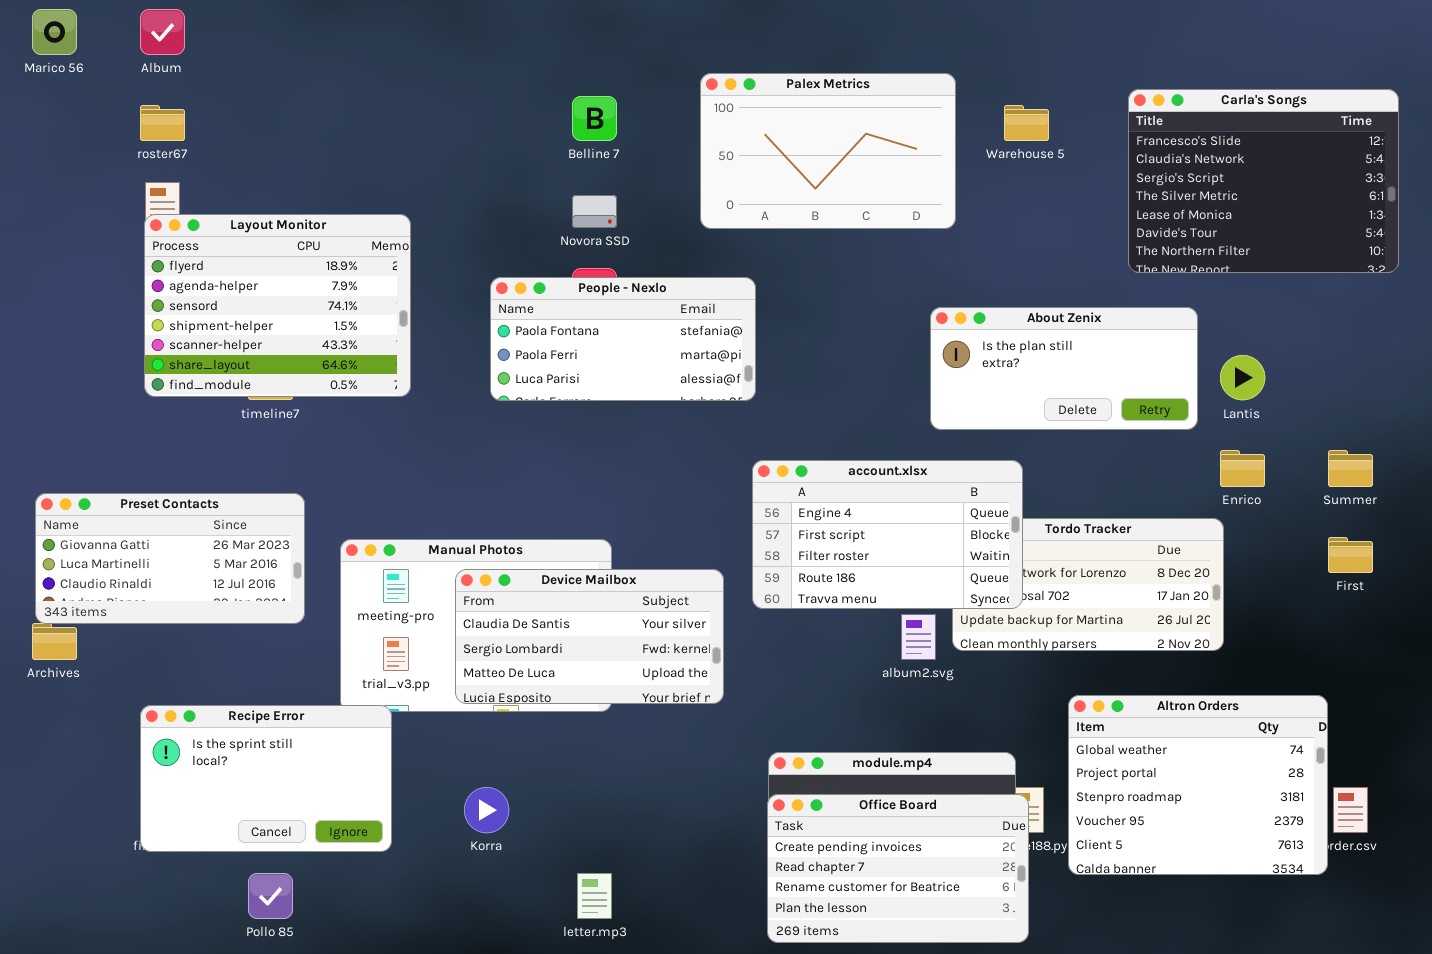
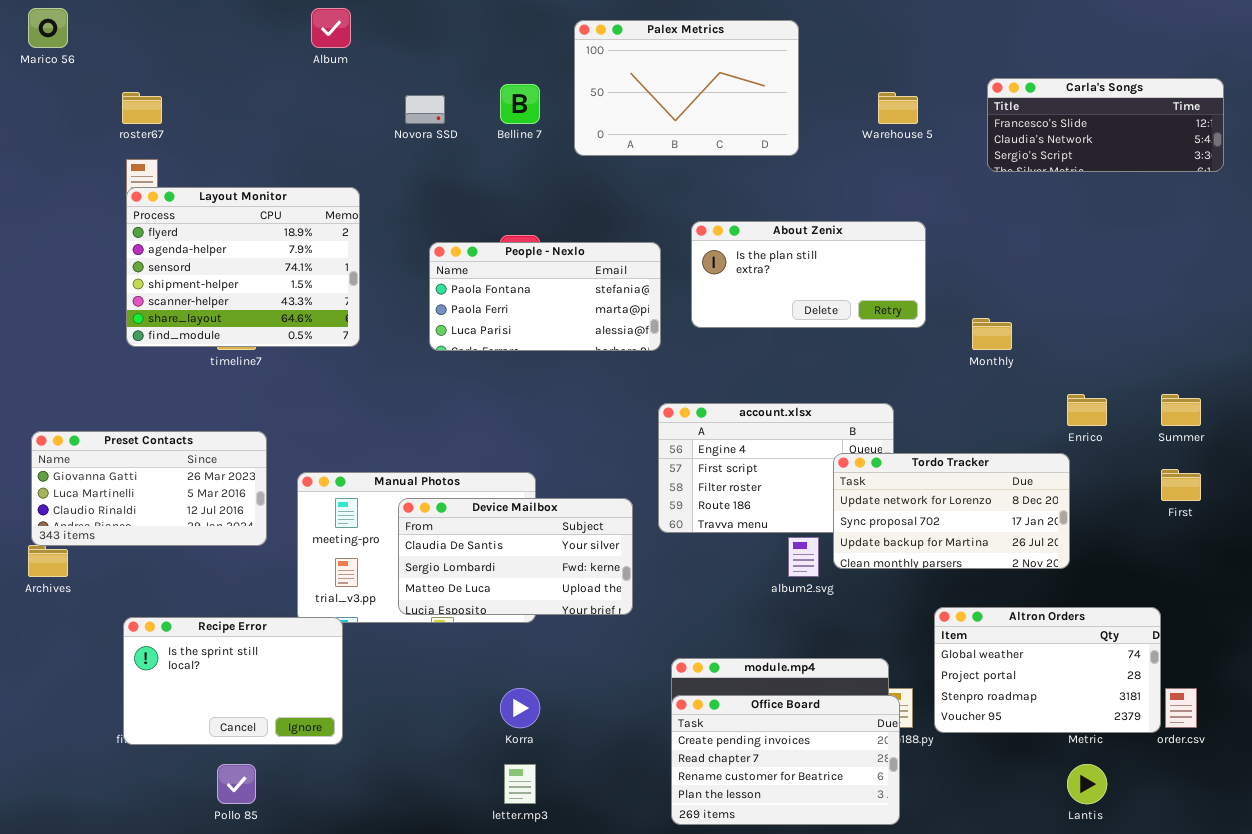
Album: [140,9,185,55] -> [311,8,351,48], moved
Palex Metrics: [700,73,956,229] -> [574,20,799,156], moved
Carla's Songs: [1128,89,1399,273] -> [987,78,1224,172], resized
Novora SSD: [572,195,617,228] -> [405,95,445,124], moved
About Zenix: [930,307,1198,430] -> [691,221,926,328], moved
Lantis: [1220,355,1265,400] -> [1067,764,1107,804], moved
Tordo Tracker: [952,518,1224,651] -> [833,453,1070,569], raised
Altron Orders: [1068,695,1328,875] -> [934,607,1161,733], resized
Korra: [464,787,509,833] -> [500,688,540,728], moved

